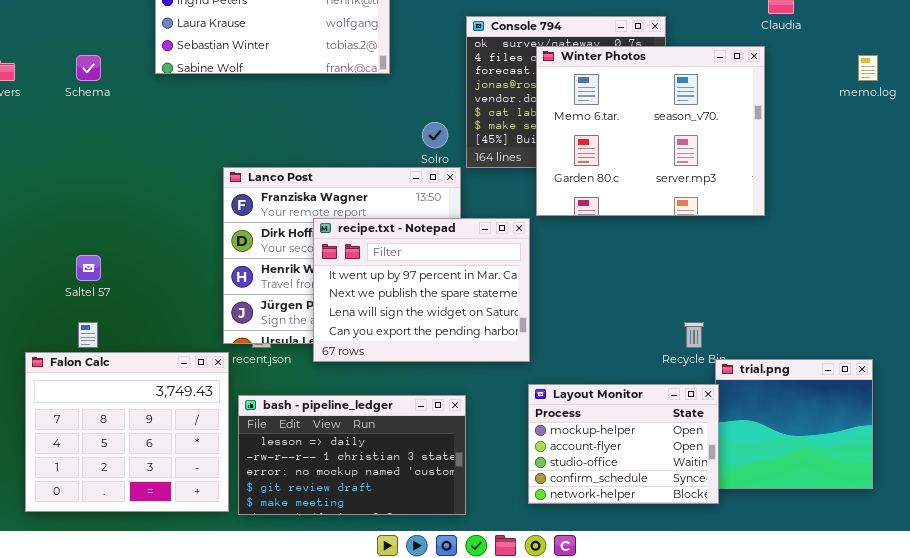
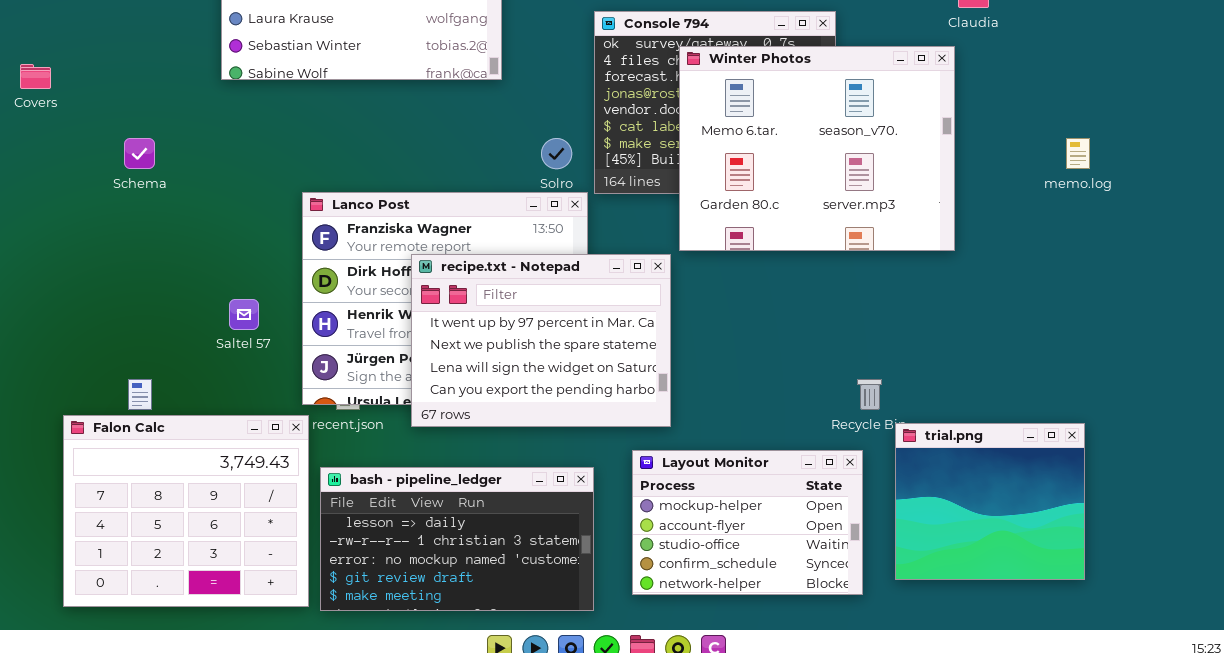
Schema: [76,55,101,81] -> [124,138,155,169], moved
memo.log: [858,55,878,81] -> [1066,138,1090,169], moved
Saltel 57: [76,255,101,281] -> [229,299,259,330], moved
Layout Monitor: [528,384,719,504] -> [632,450,863,595], moved

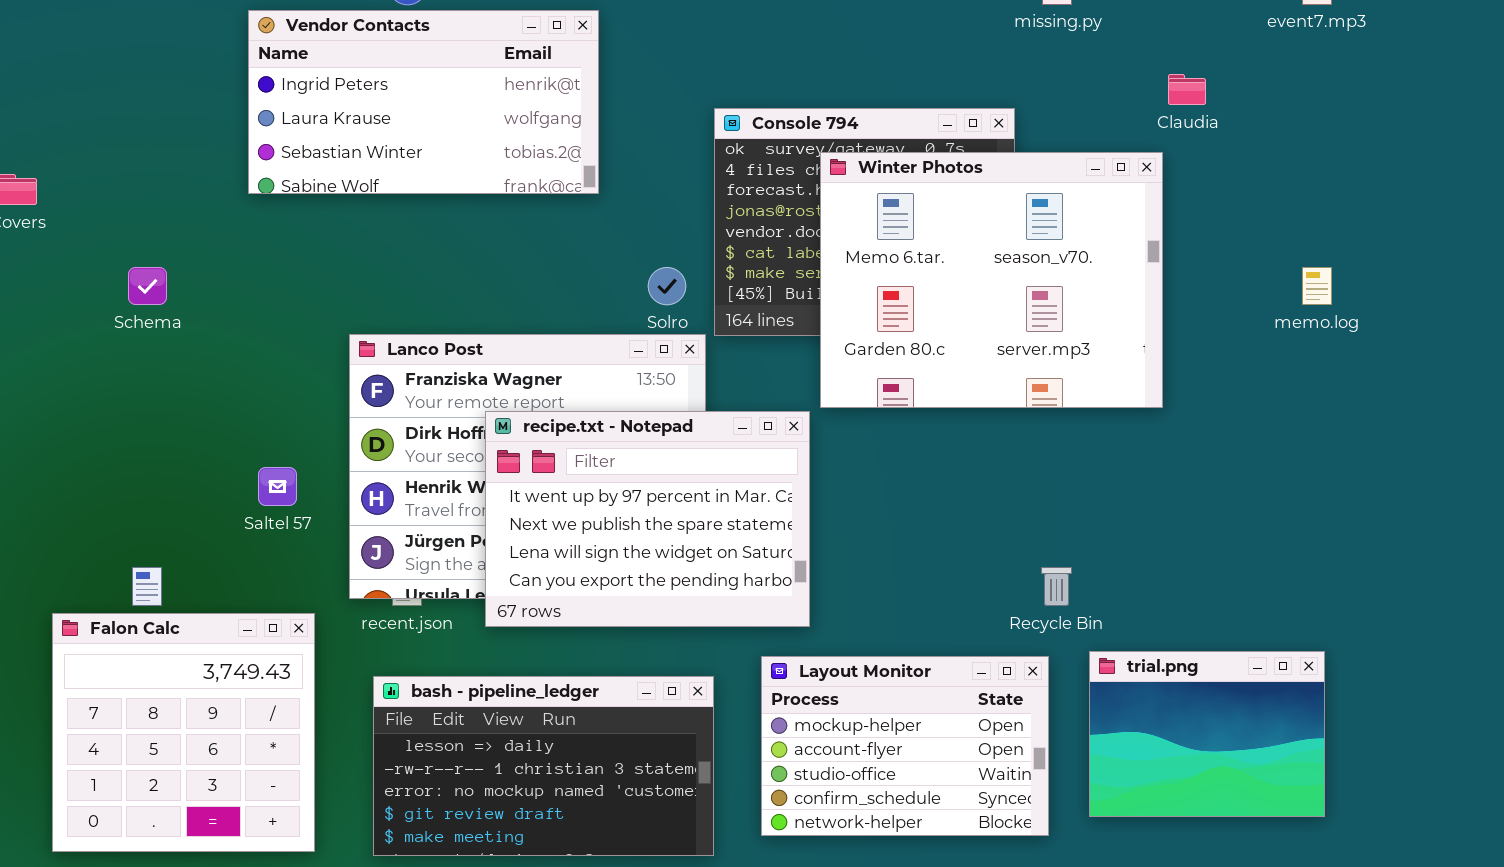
Falon Calc: [63,415,309,607] -> [52,613,315,852], resized
trial.png: [895,423,1085,580] -> [1089,651,1325,817], resized

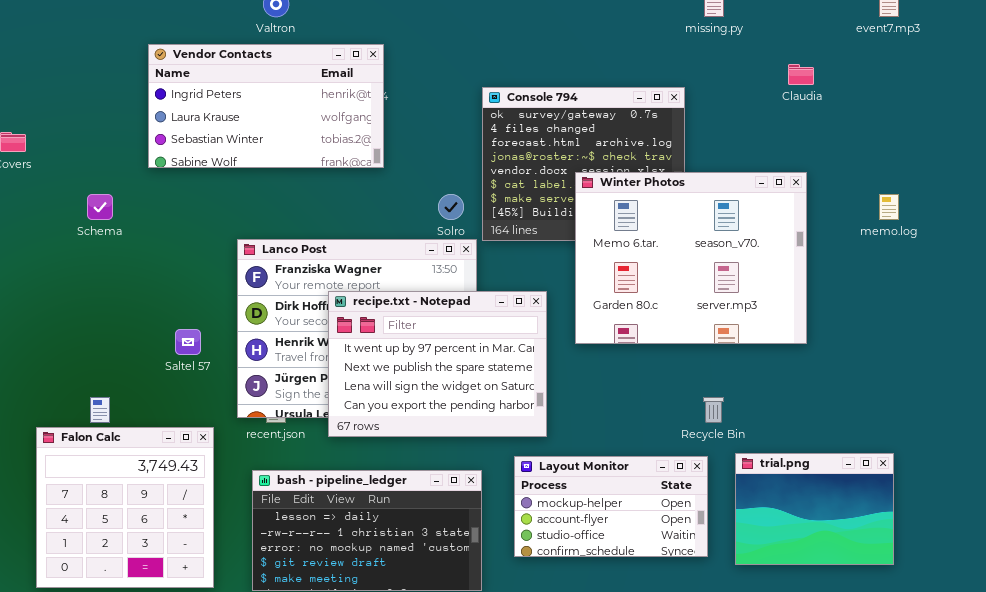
Vendor Contacts: [248,10,599,194] -> [148,44,384,168], moved
Winter Photos: [820,152,1163,408] -> [575,172,807,344], moved
Layout Monitor: [761,656,1049,836] -> [514,456,708,557], resized

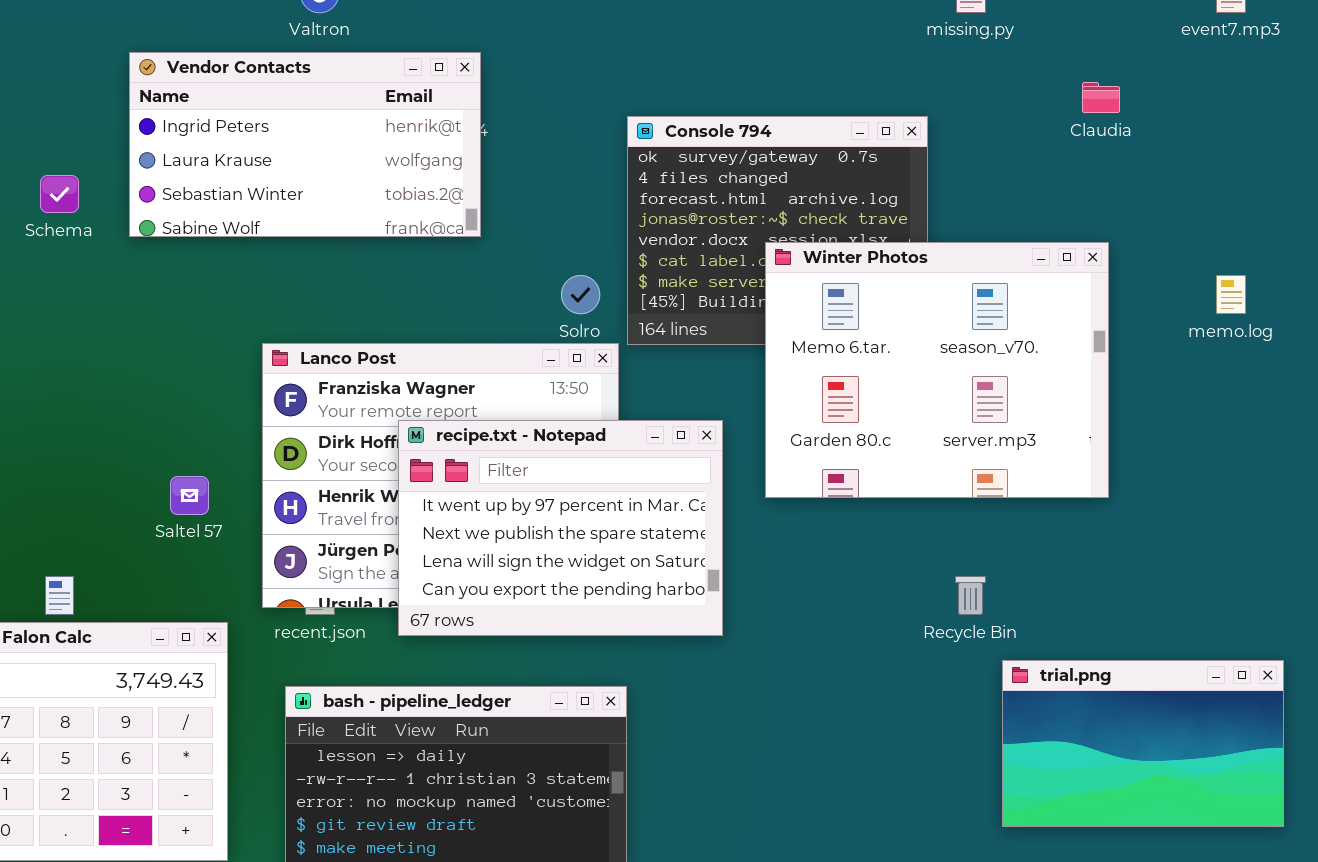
Schema: [87,194,113,220] -> [40,175,79,213], moved
trial.png: [735,453,894,565] -> [1002,660,1284,827], resized
Layout Monitor: [514,456,708,557] -> none, closed

